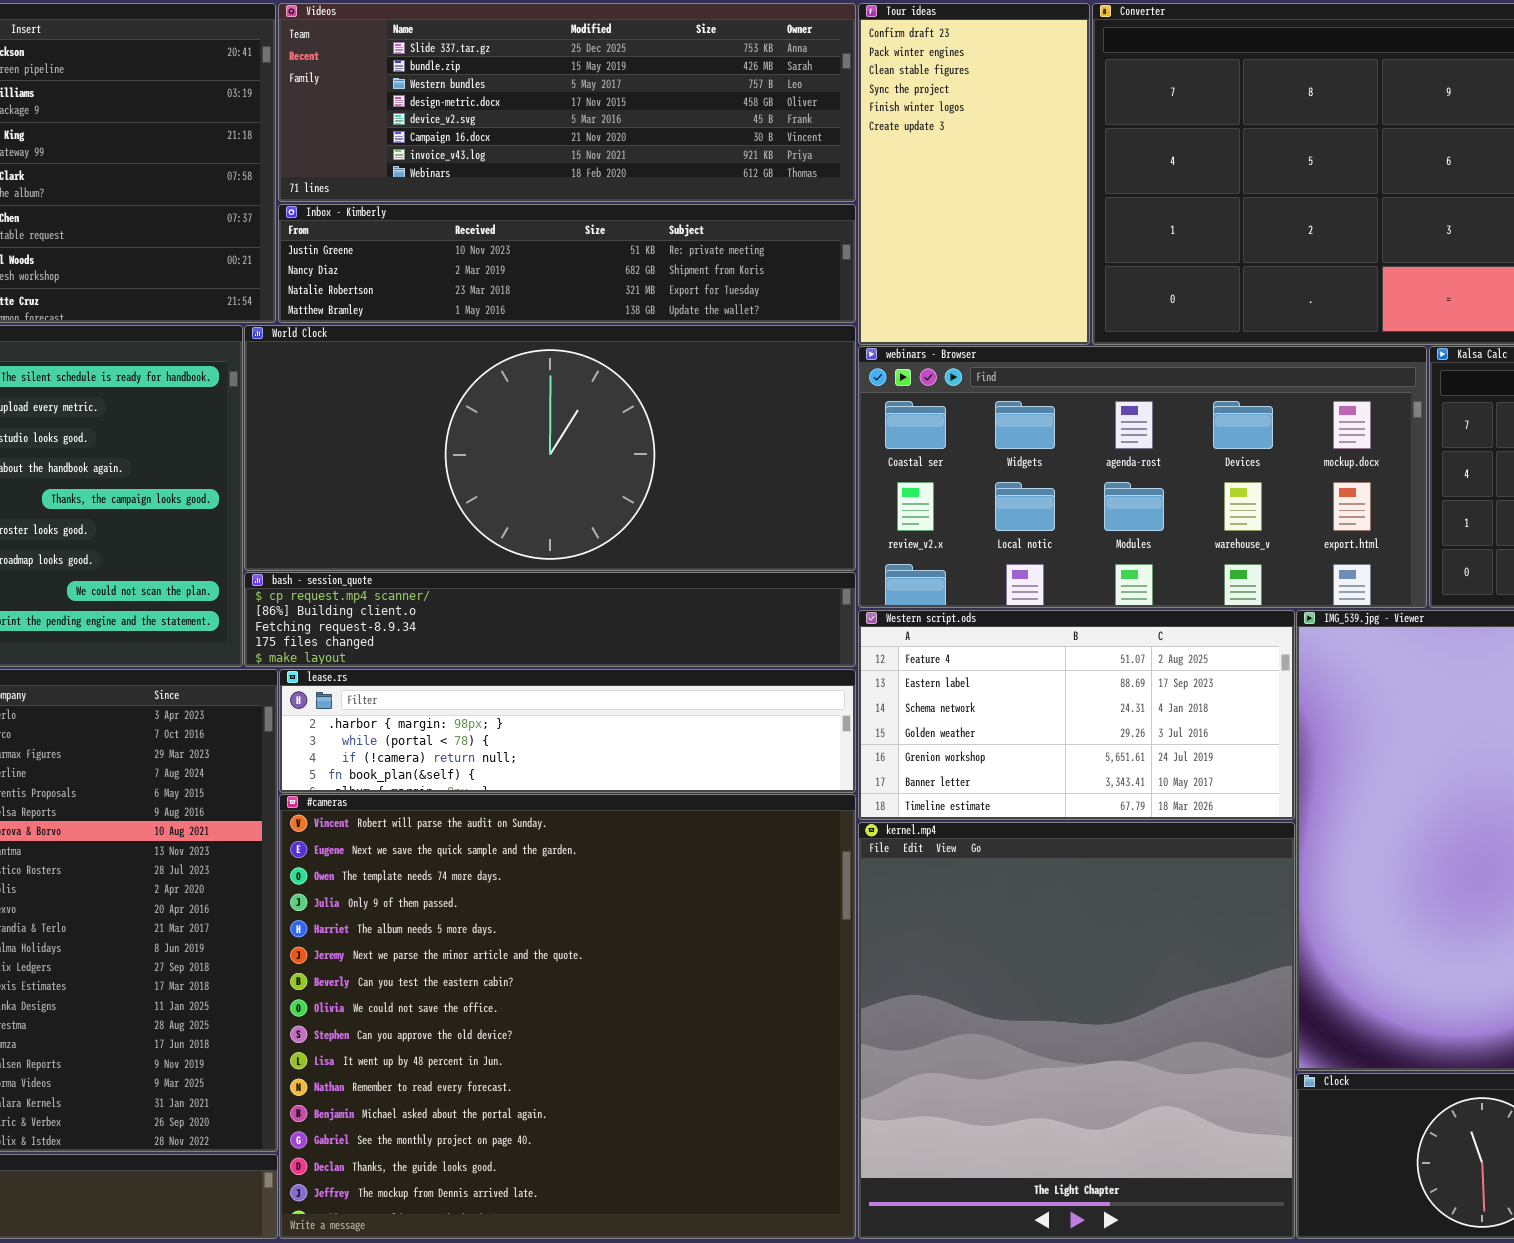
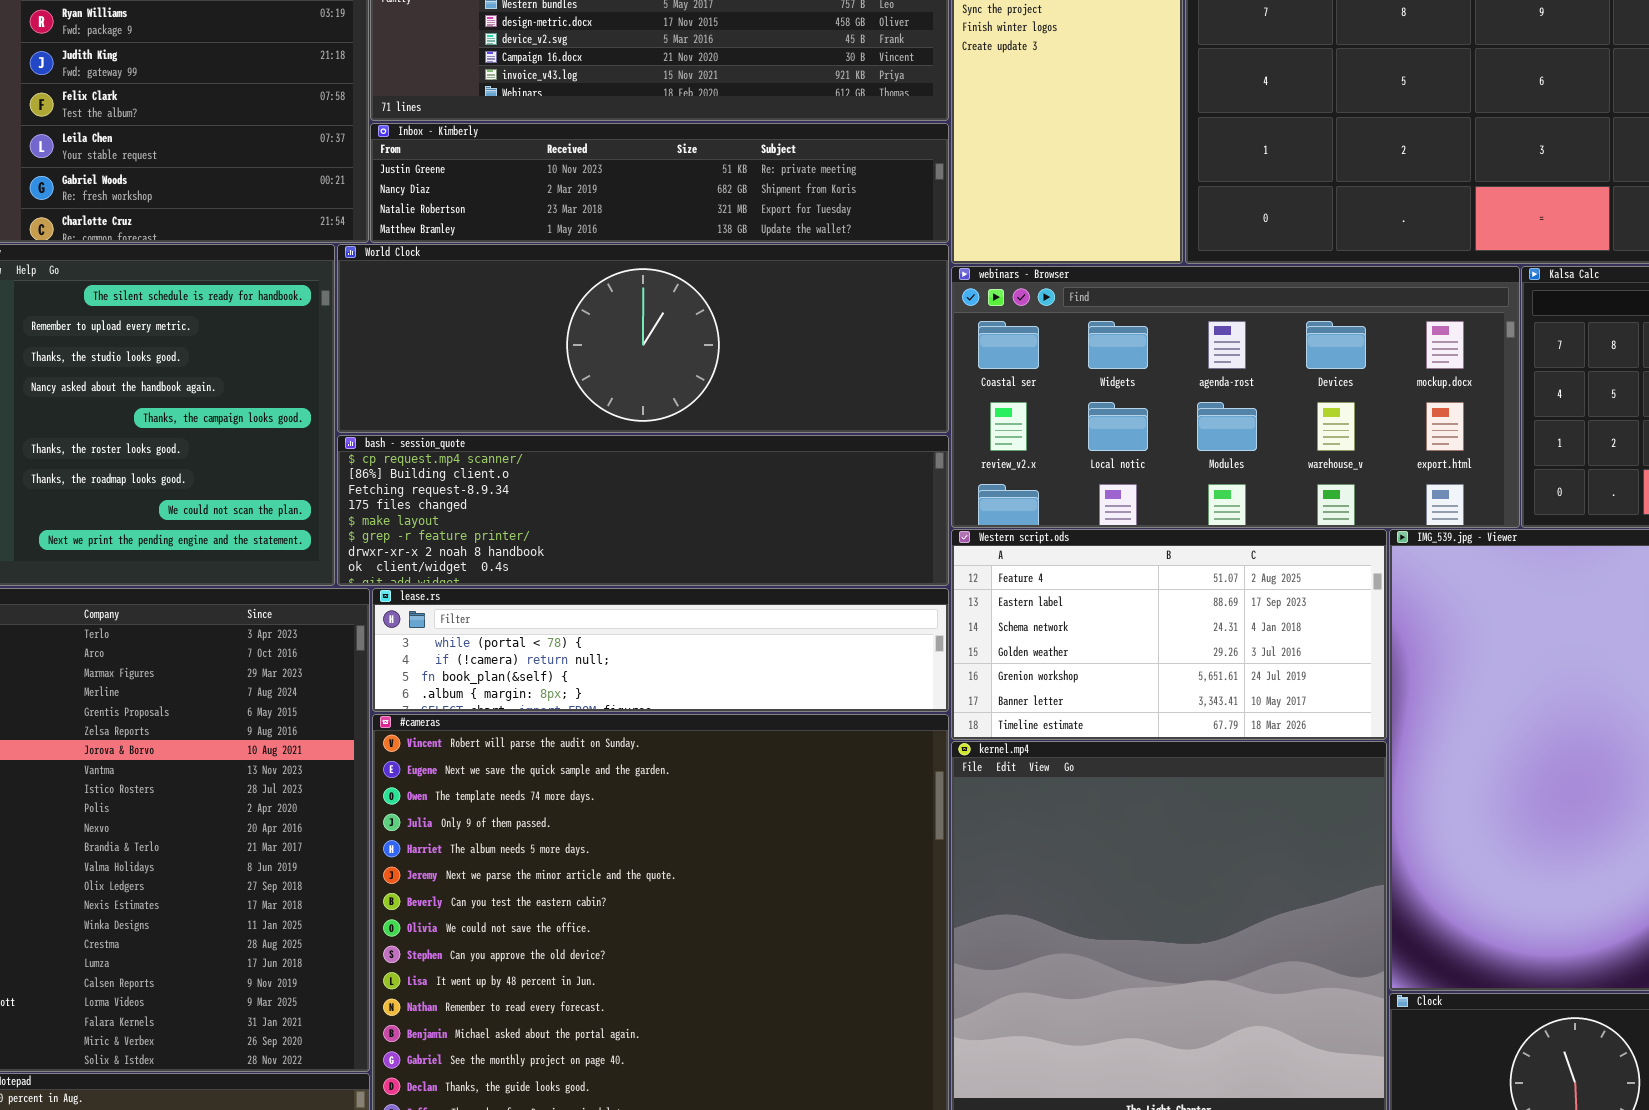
World Clock: [244,325,856,571] -> [337,244,949,433], resized
bash - session_quote: [244,572,856,667] -> [337,435,949,586], resized
lease.rs: [279,669,856,793] -> [372,588,949,712], scrolled down 1 row

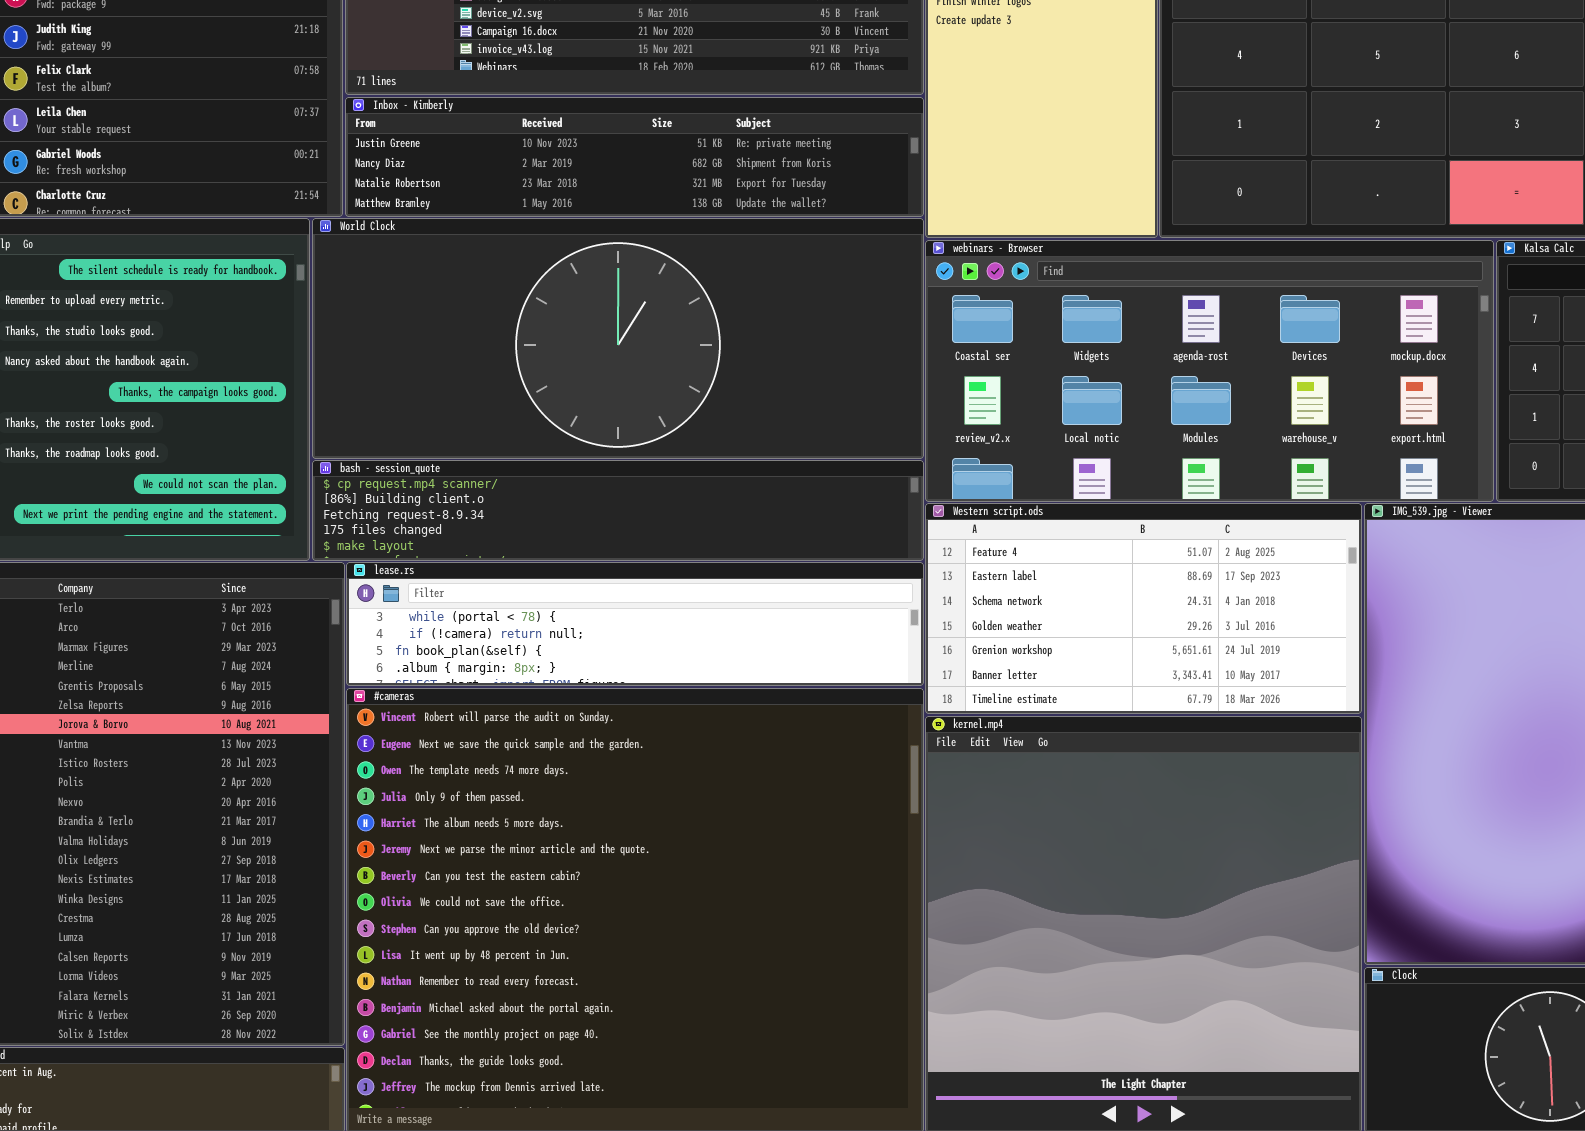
World Clock: [337,244,949,433] -> [312,218,924,459], resized
bash - session_quote: [337,435,949,586] -> [312,460,924,561], resized

